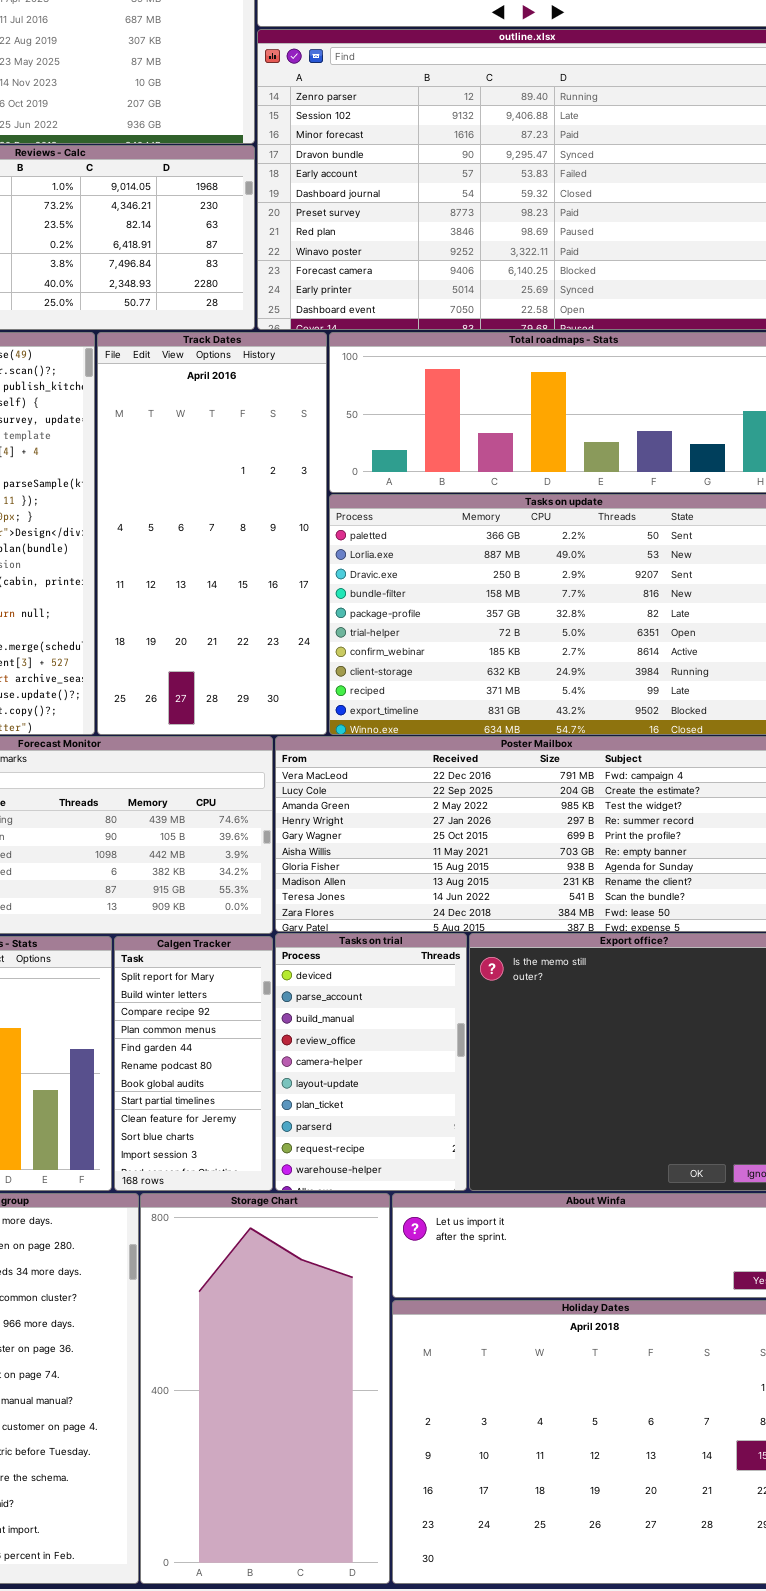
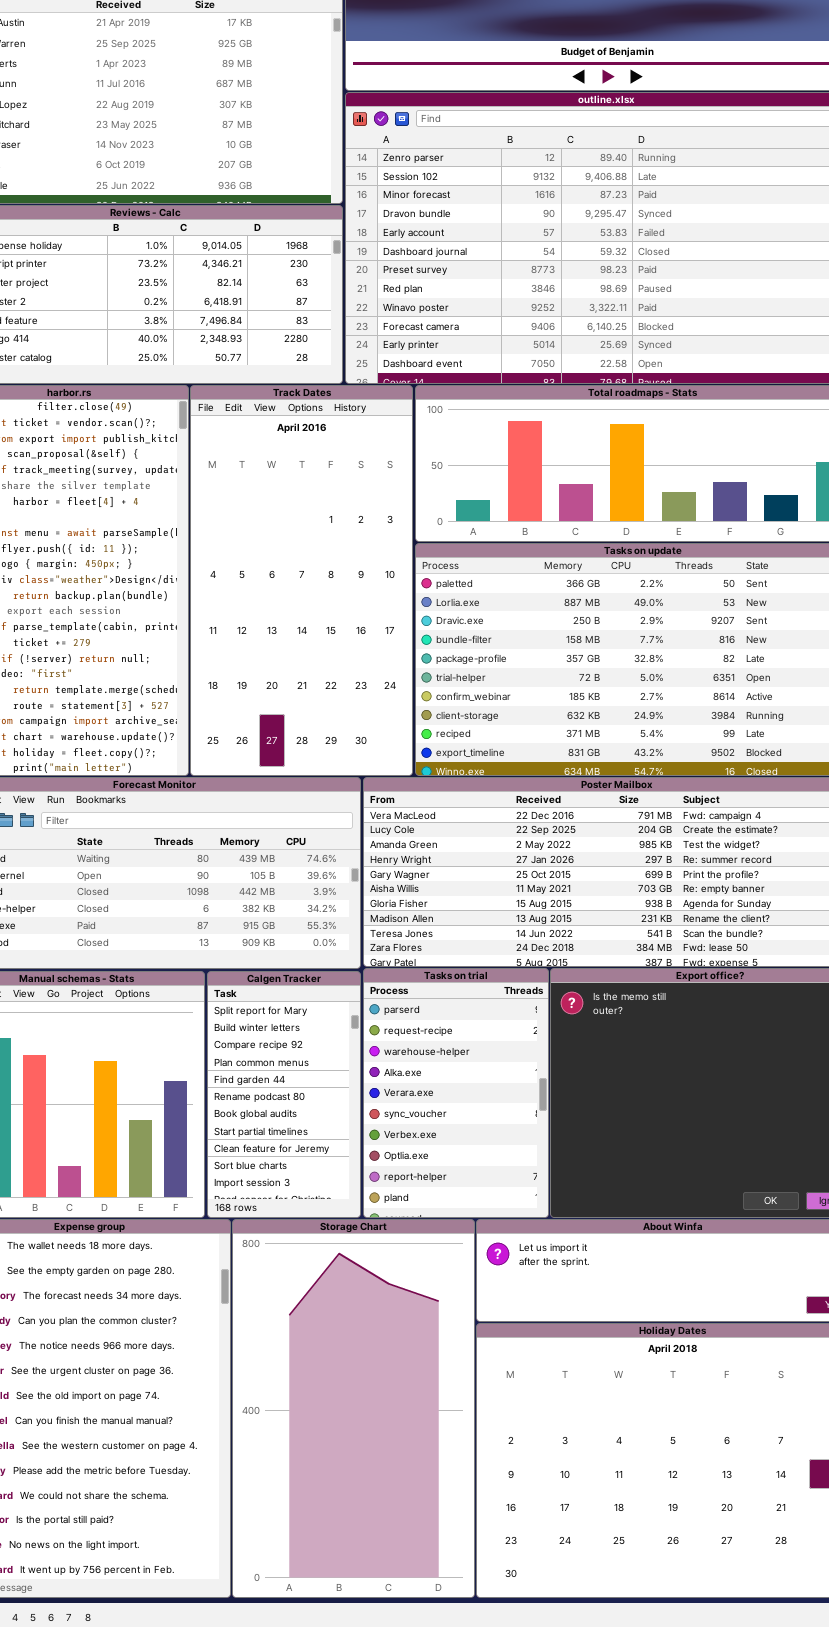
Tasks on trial: [275,933,467,1191] -> [363,968,549,1218], scrolled down 7 rows

